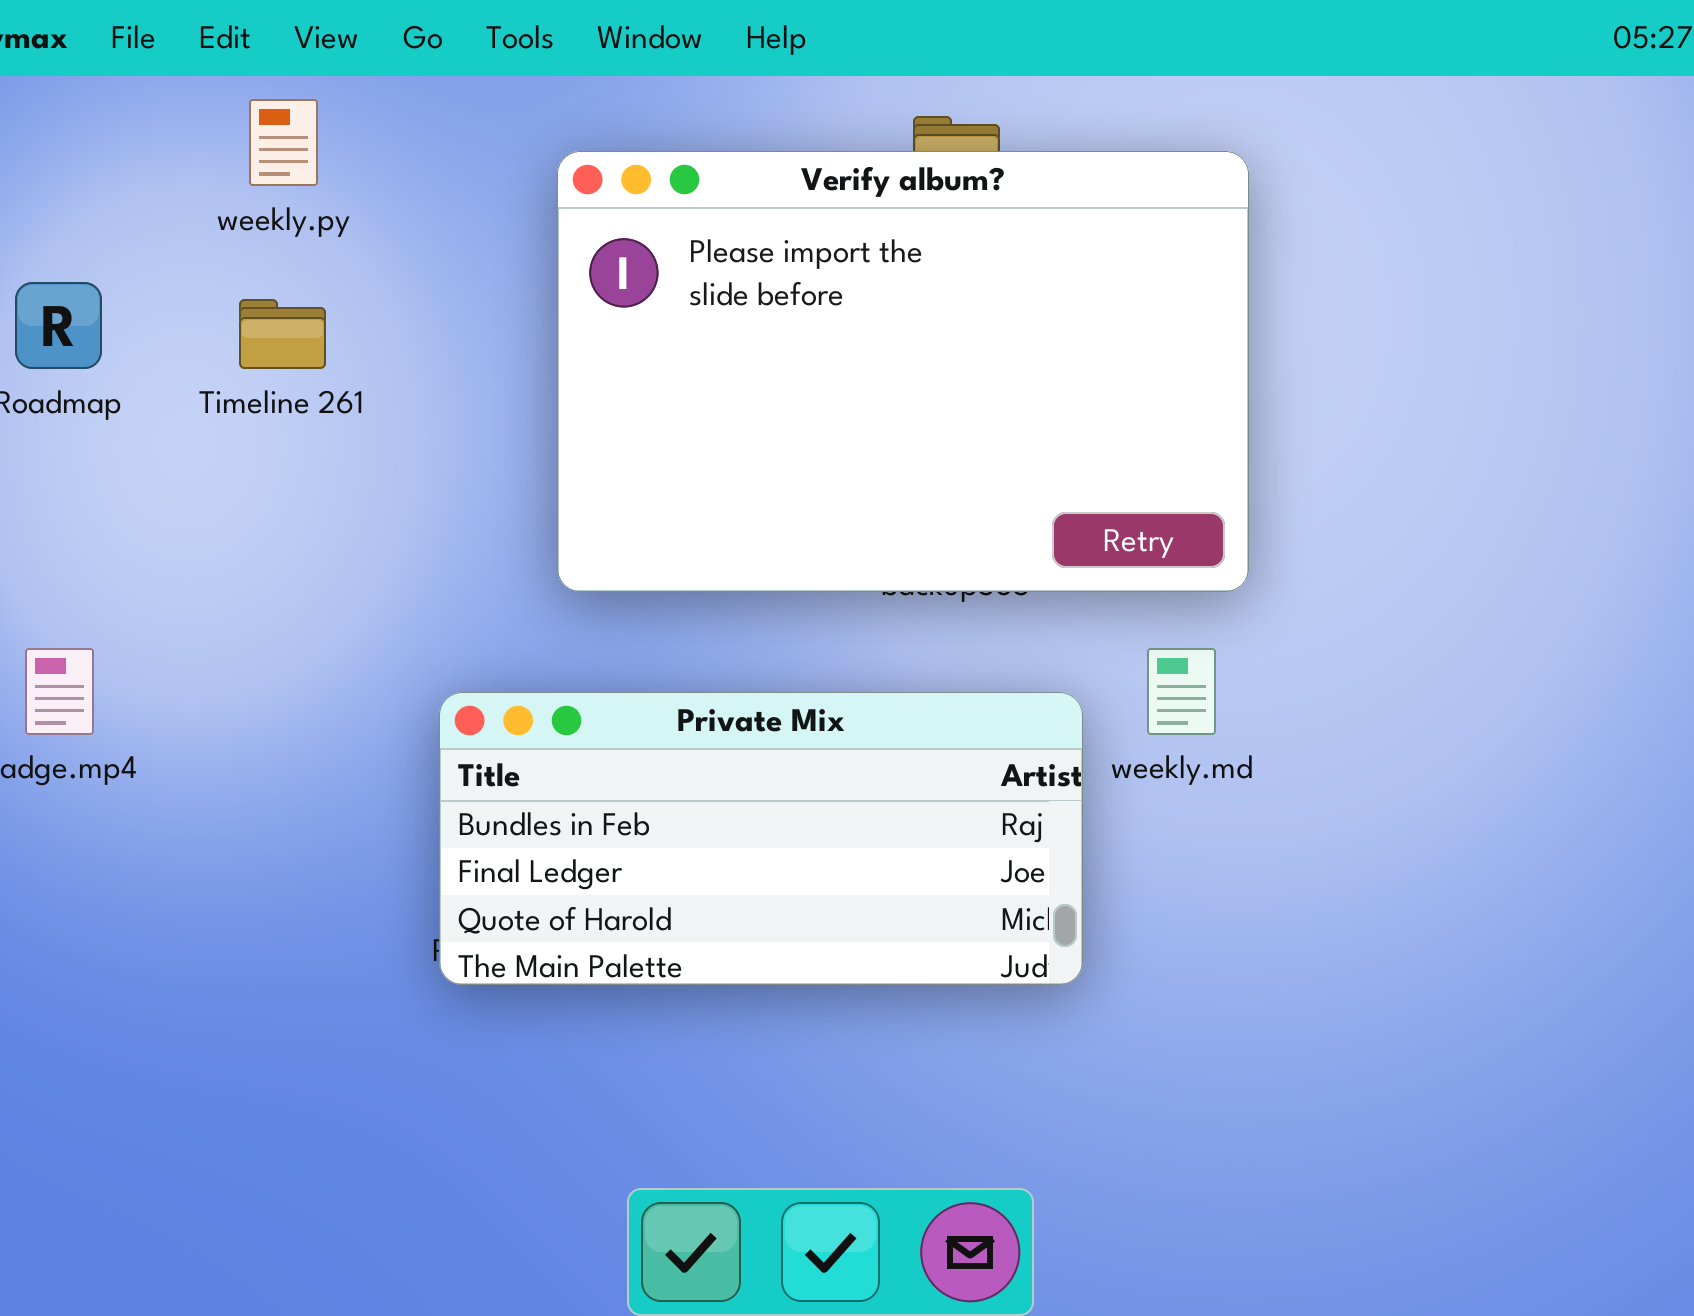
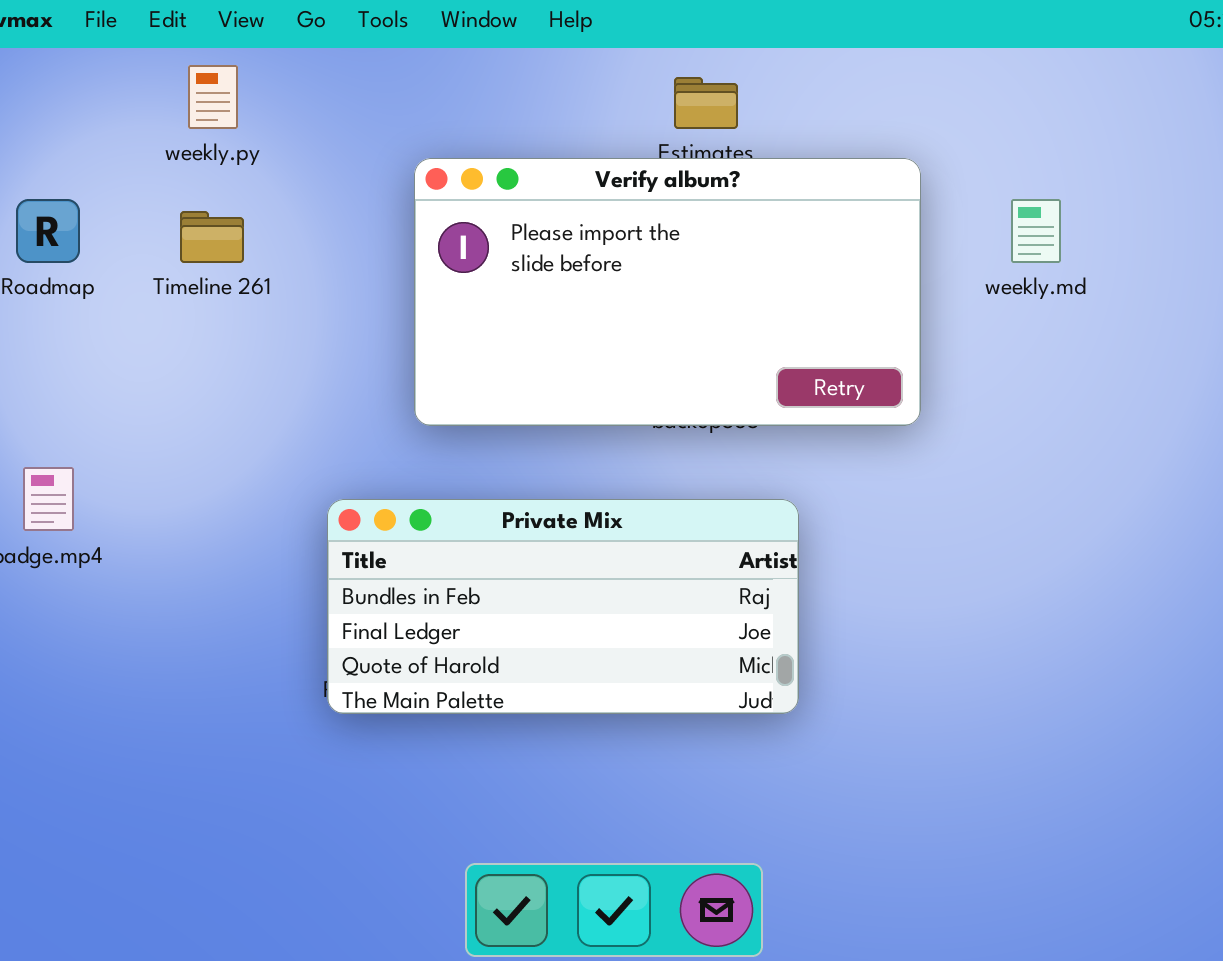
Verify album?: [557,151,1249,592] -> [414,158,921,426], resized
weekly.md: [1147,648,1216,735] -> [1011,199,1061,263], moved

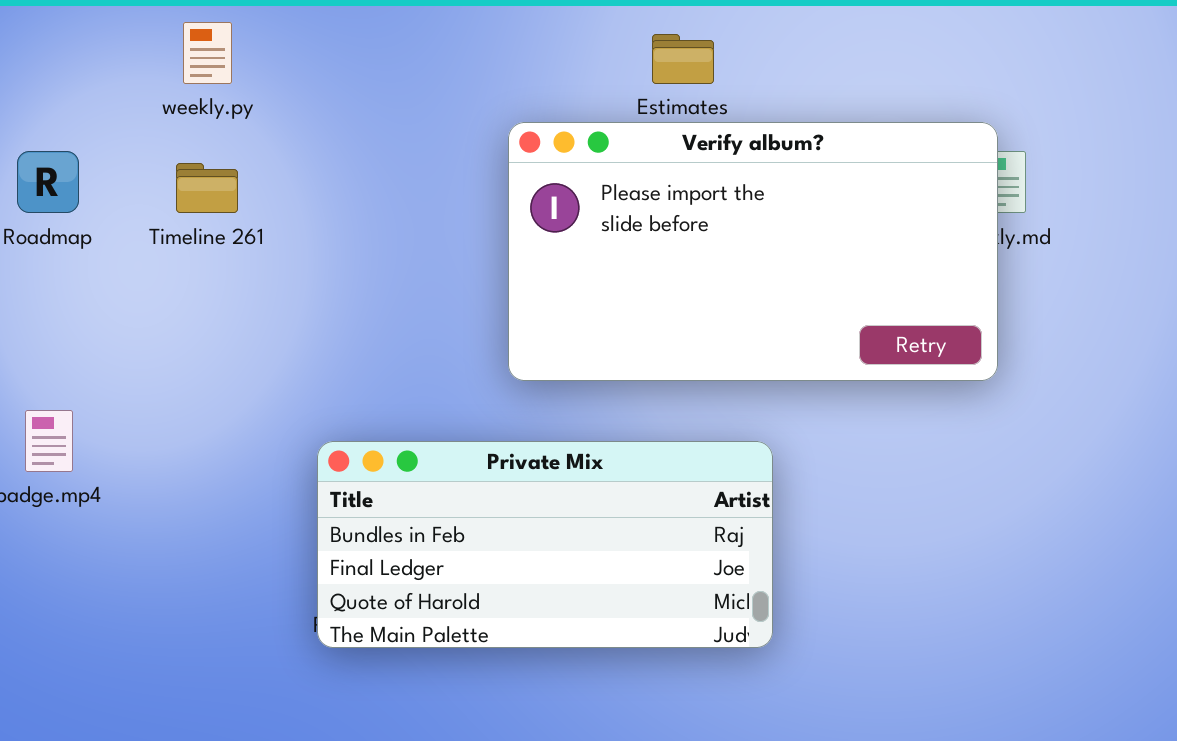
Verify album?: [414,158,921,426] -> [508,122,998,381], moved

